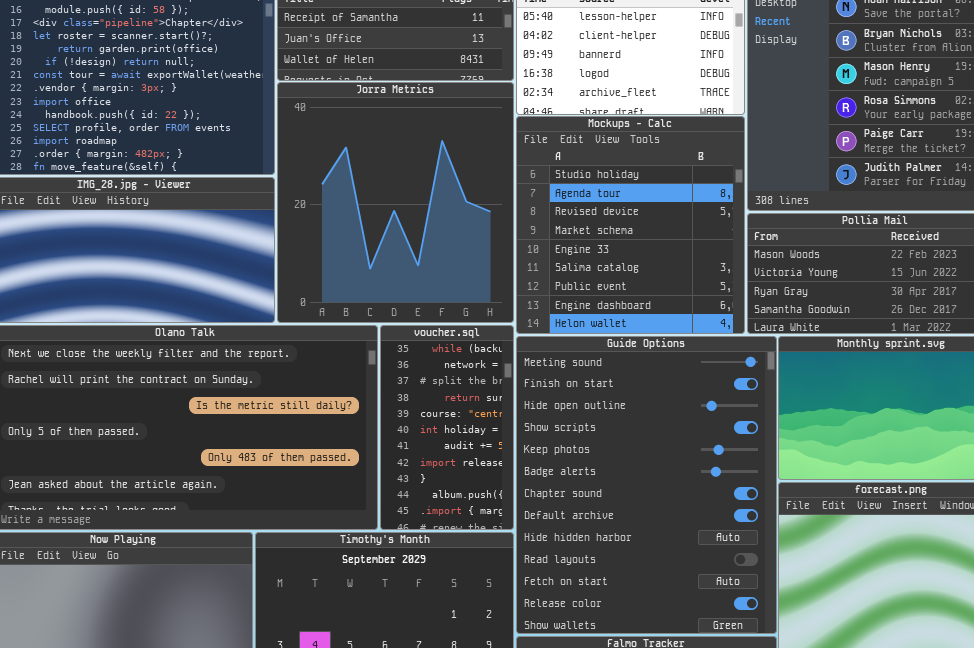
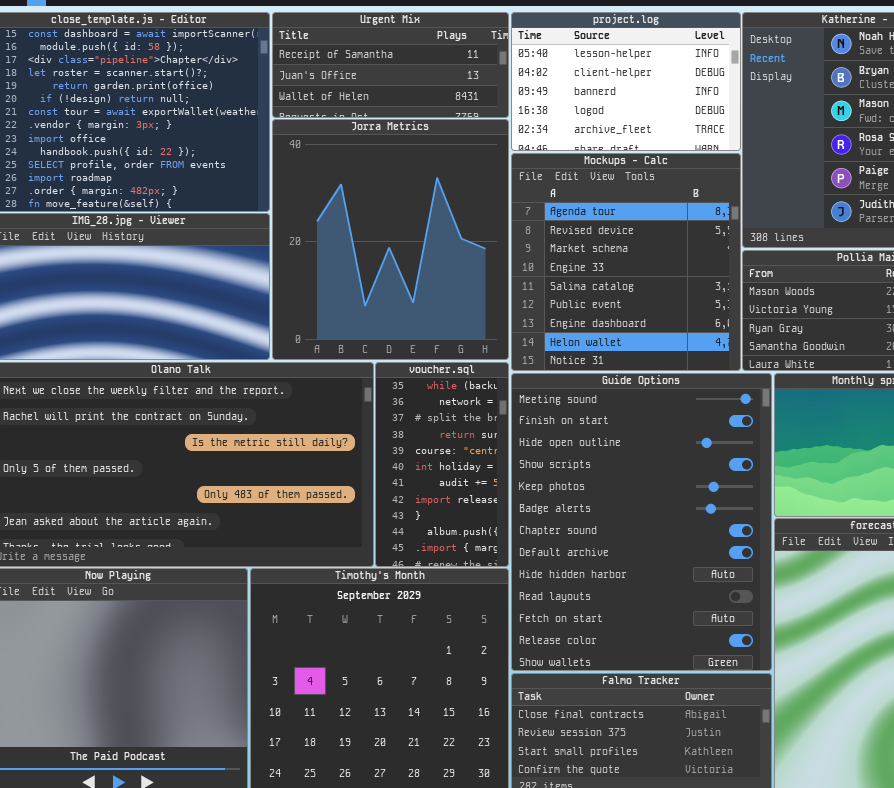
Mockups - Calc: [516,116,745,334] -> [511,153,741,371], scrolled down 1 row

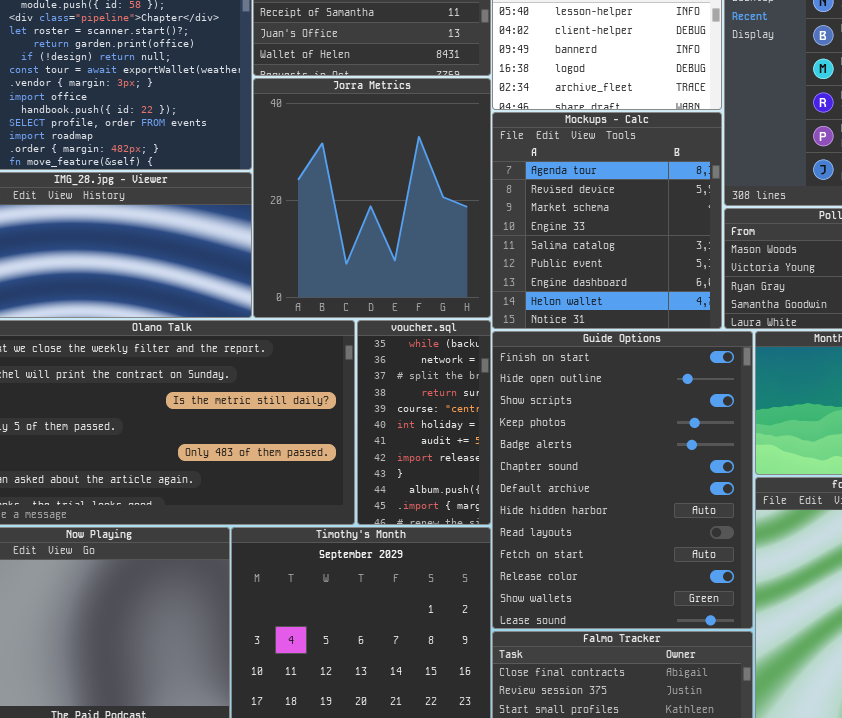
Guide Options: [511,373,772,671] -> [492,331,753,629], scrolled down 1 row

